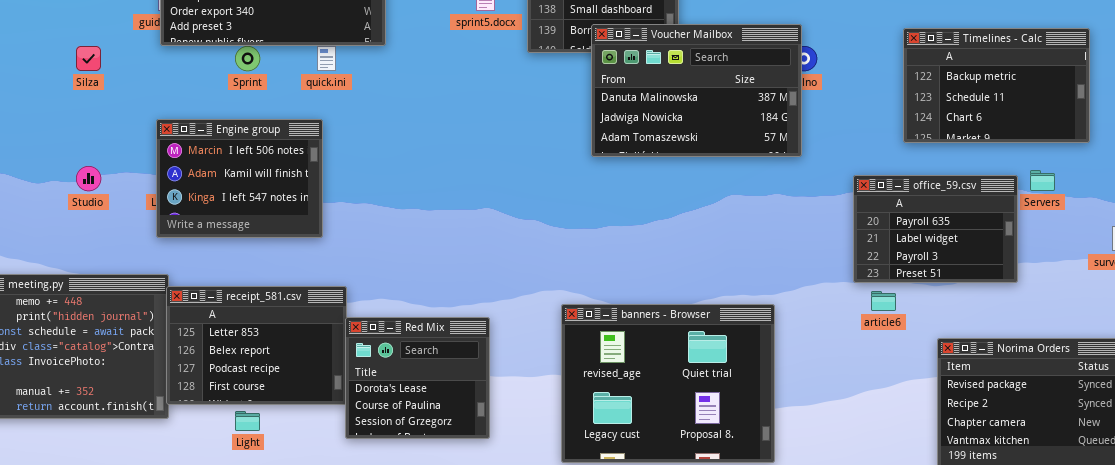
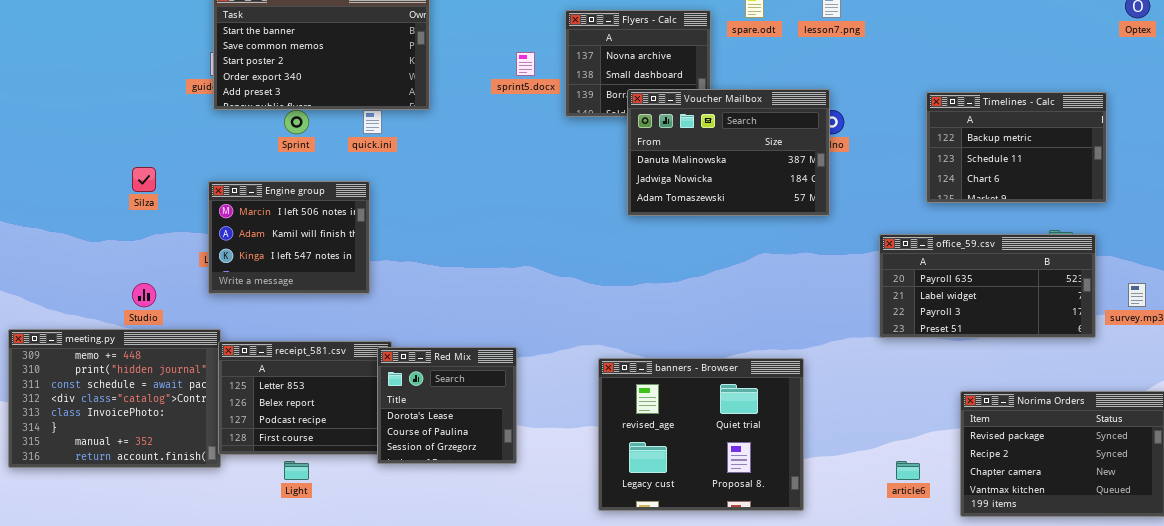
Silza: [76,46,101,71] -> [132,167,156,192], moved
Studio: [76,166,101,191] -> [132,283,156,307], moved
office_59.csv: [853,175,1018,283] -> [879,234,1096,338], resized
article6: [871,291,896,311] -> [896,461,920,480], moved
Red Mix: [345,317,490,439] -> [377,347,517,464], moved

